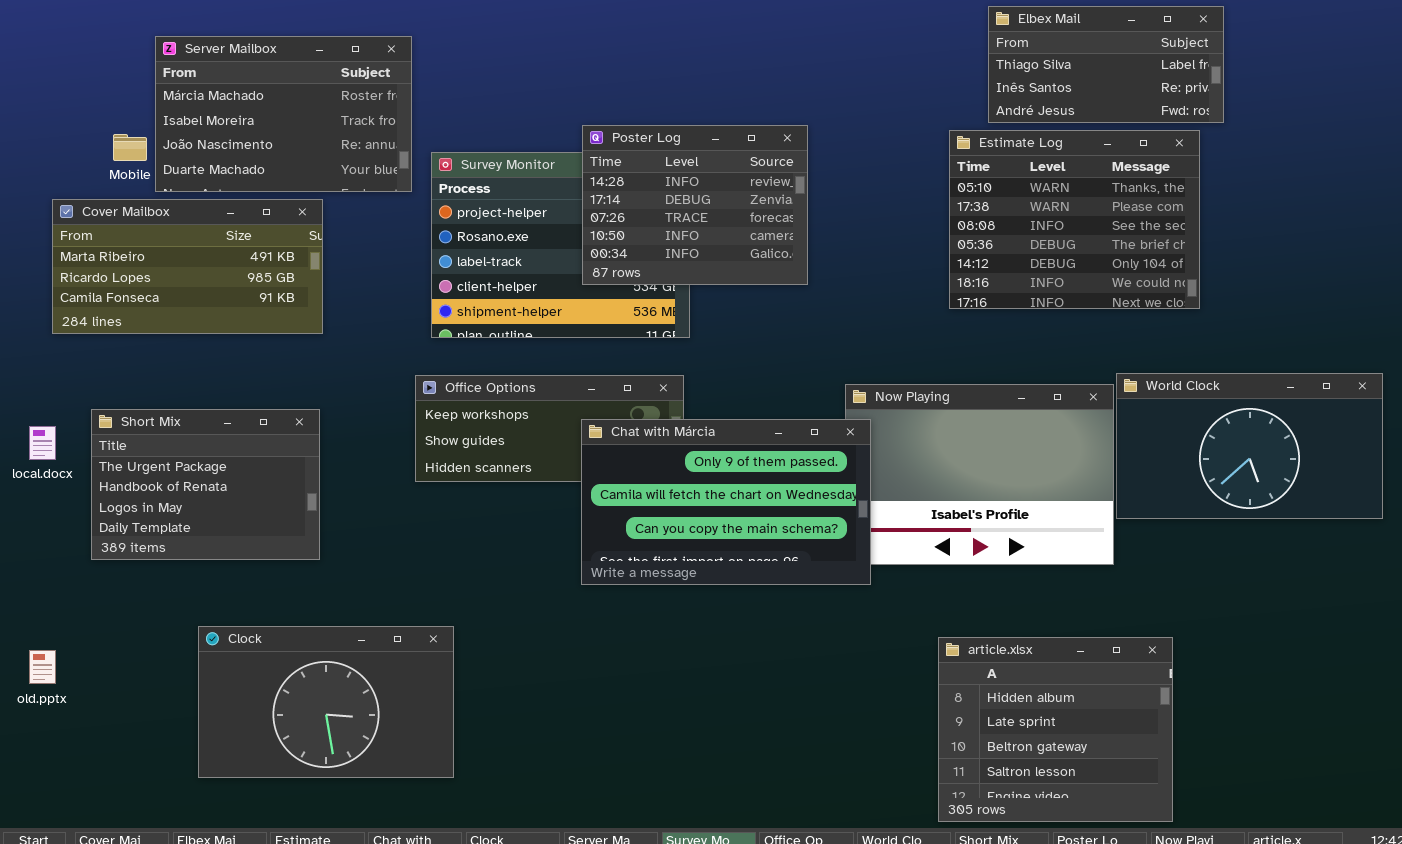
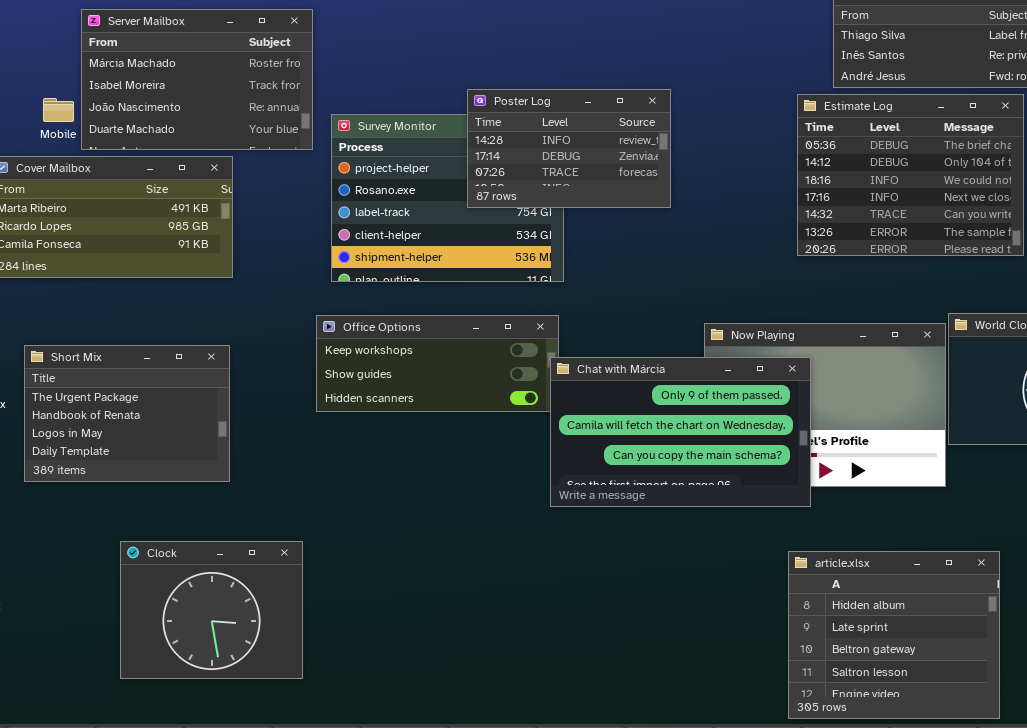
Poster Log: [582,125,808,285] -> [467,89,671,208], resized
Estimate Log: [949,130,1200,309] -> [797,94,1024,256], scrolled down 3 rows
Chat with Márcia: [581,419,871,585] -> [550,357,811,507], moved
Clock: [198,626,454,778] -> [120,541,303,679], resized

